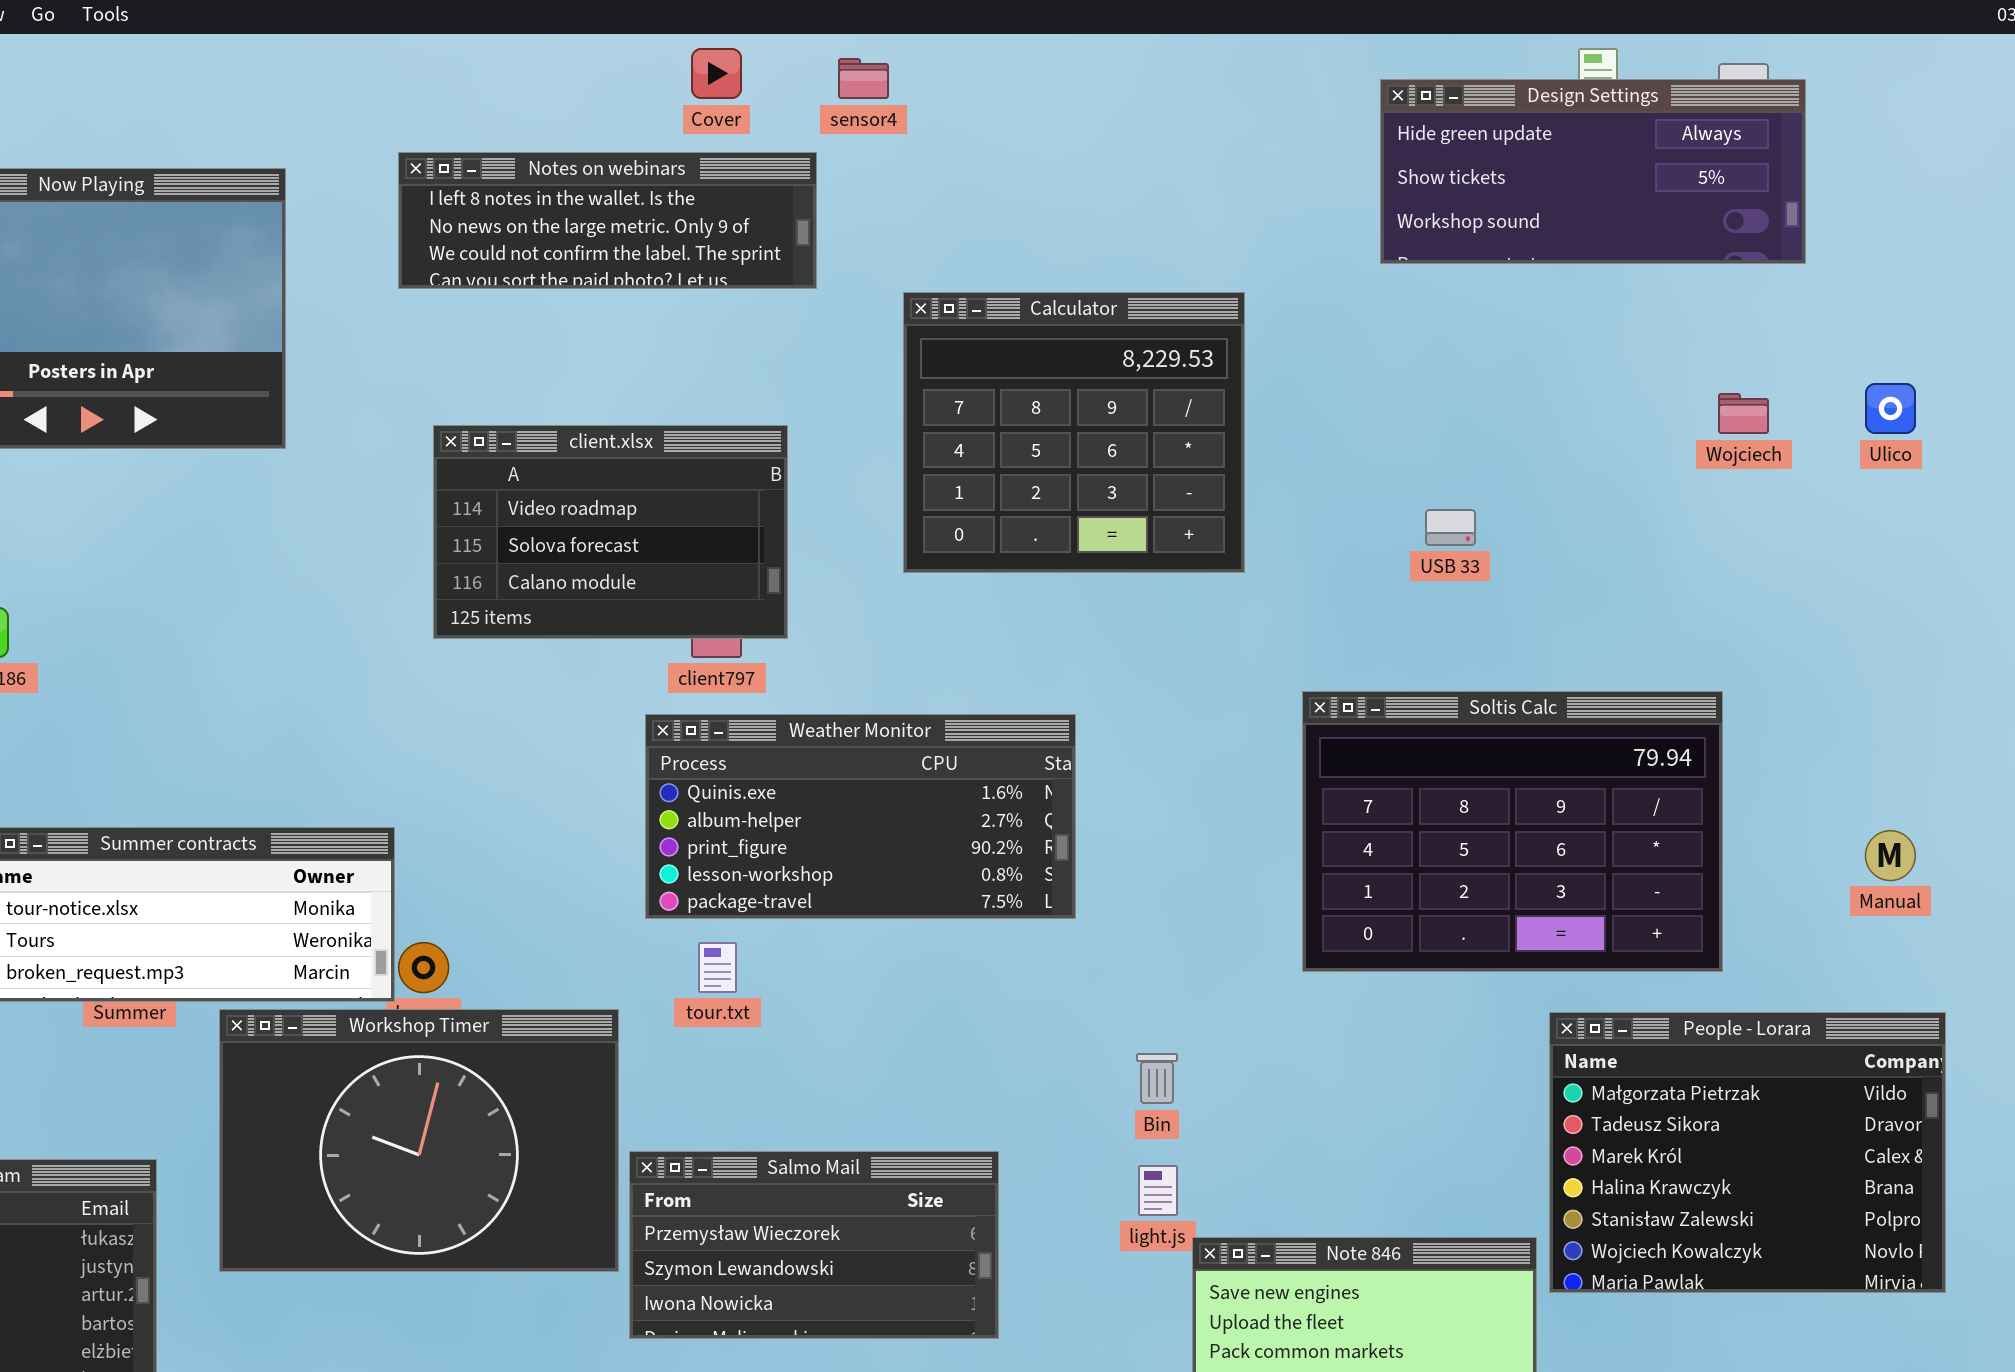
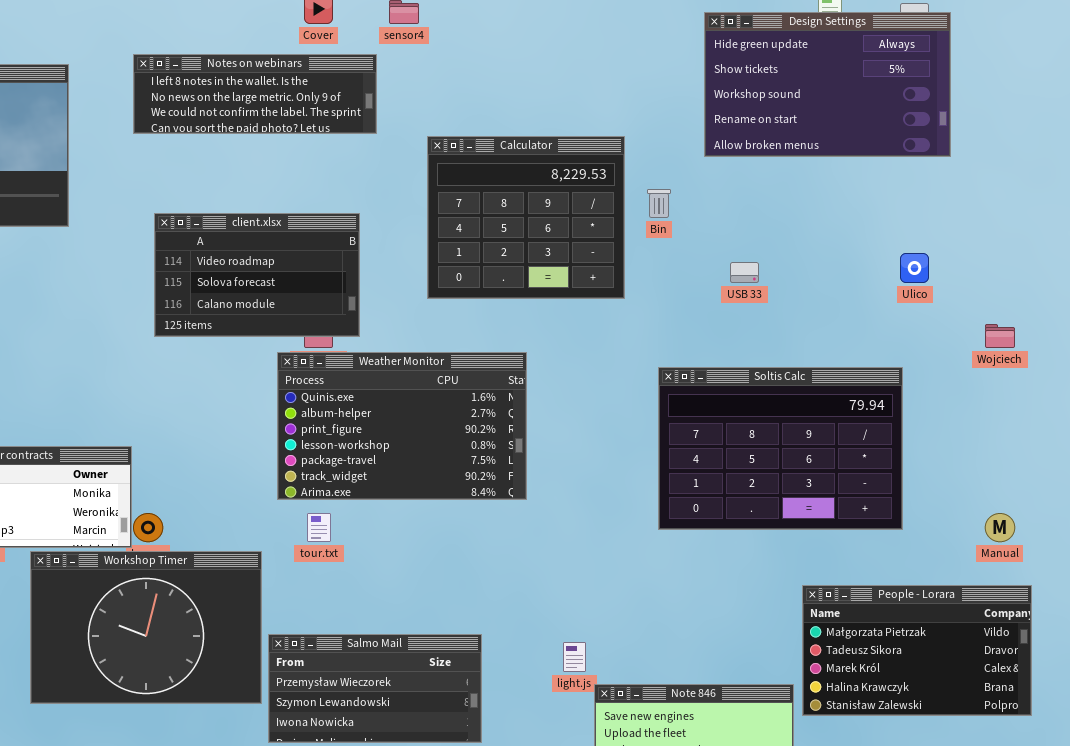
Design Settings: [1380,79,1806,264] -> [704,12,951,157], resized
Ulico: [1865,383,1916,434] -> [900,253,929,283], moved
Wojciech: [1718,393,1769,434] -> [985,324,1015,348], moved
Weather Monitor: [645,714,1076,919] -> [277,352,527,500], resized
Manual: [1865,830,1916,881] -> [985,513,1015,542], moved
People - Lorara: [1549,1012,1946,1293] -> [802,585,1032,716], resized
Bin: [1136,1053,1178,1104] -> [647,189,671,218], moved

